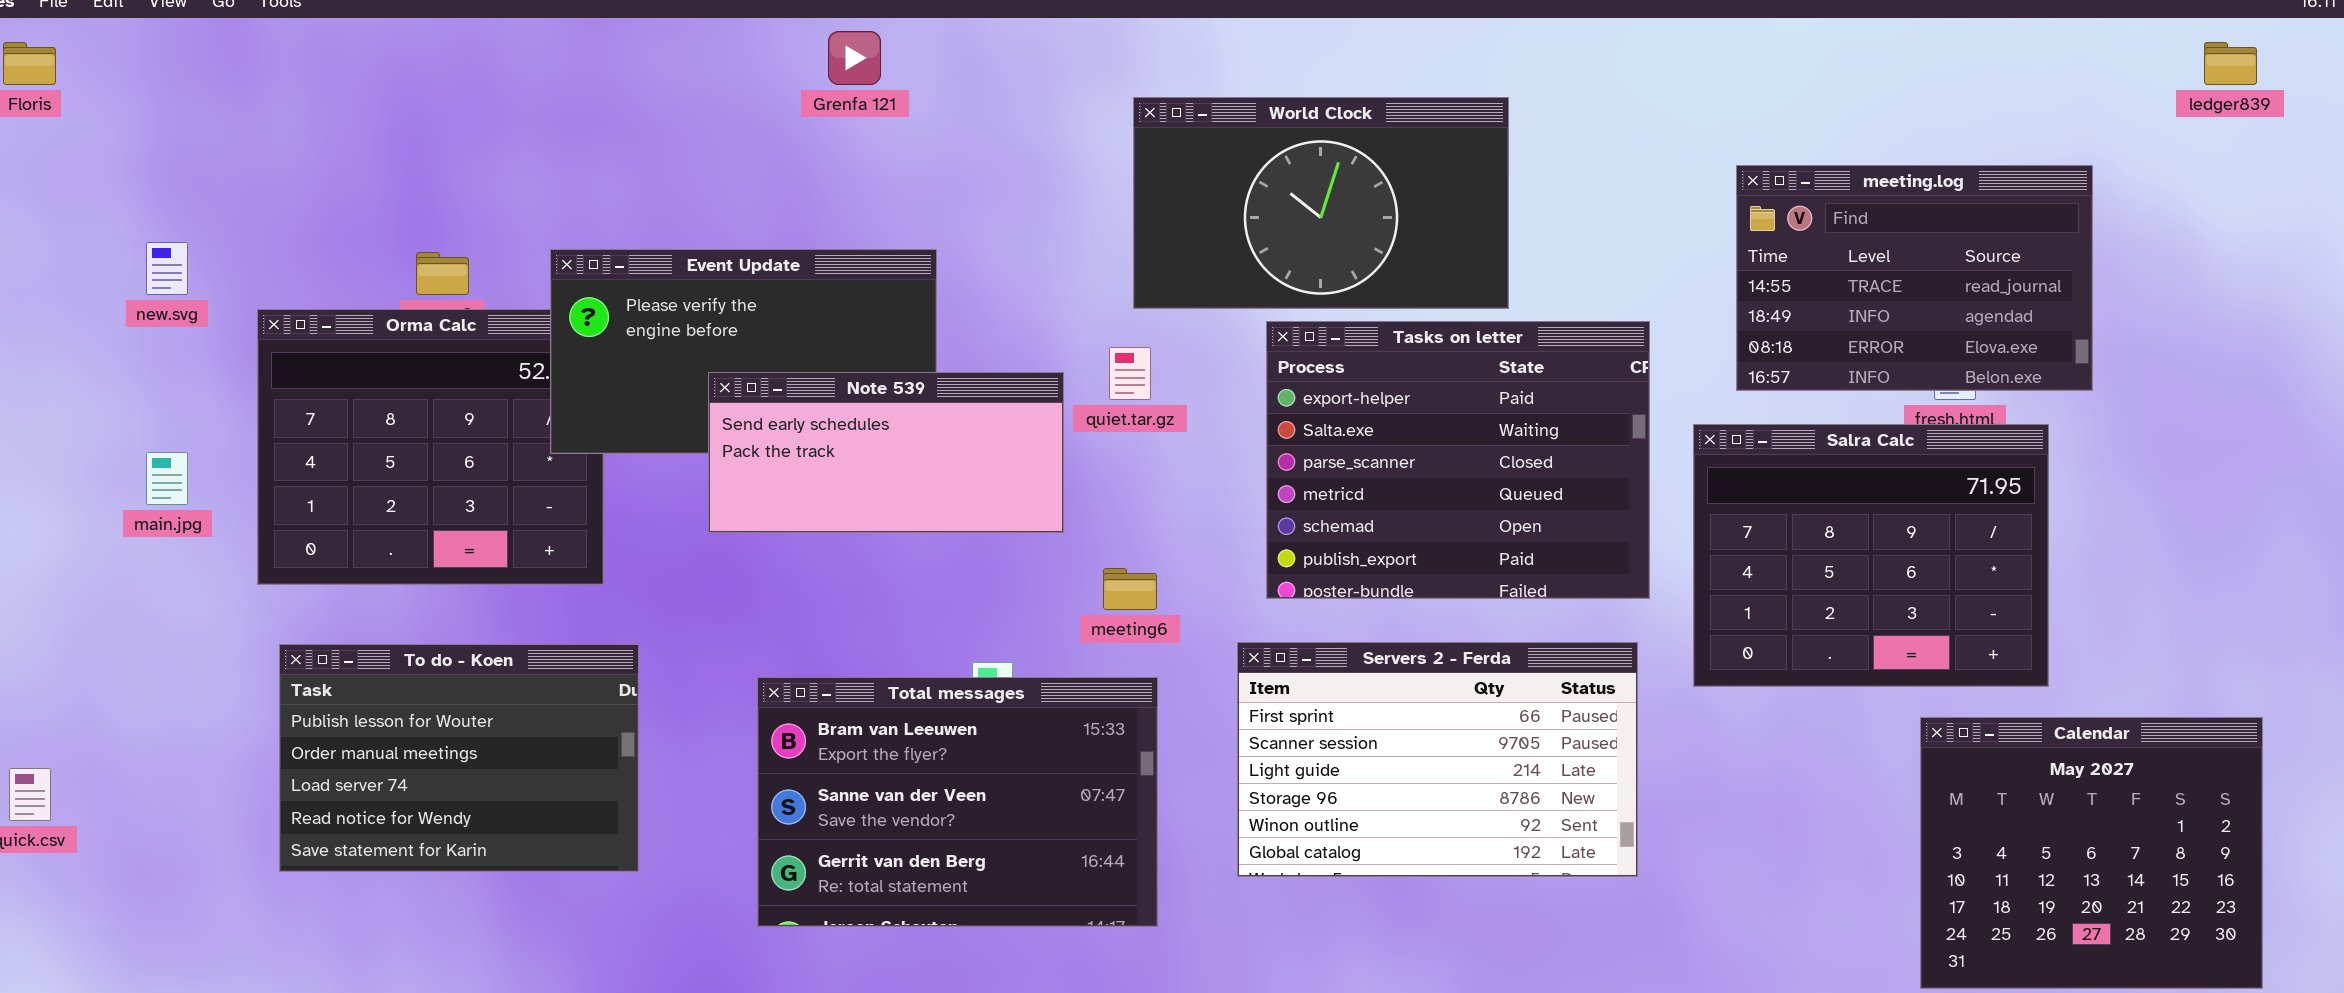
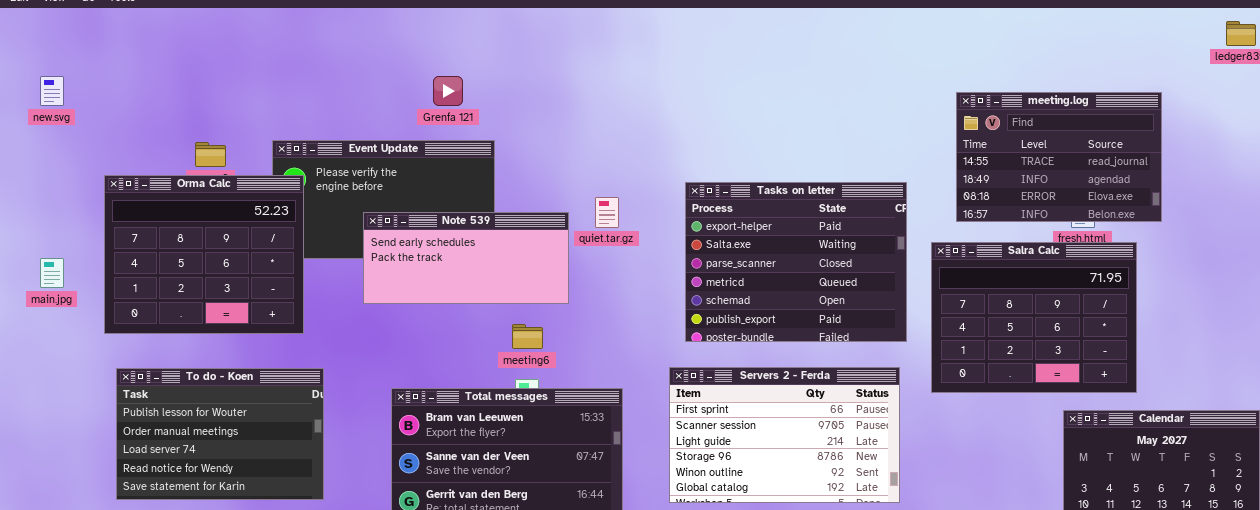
Grenfa 121: [828,31,881,85] -> [433,76,463,106], moved
World Clock: [1133,97,1509,309] -> none, closed
new.svg: [146,242,188,295] -> [40,76,64,106], moved
Orma Calc: [257,309,604,585] -> [104,175,304,334], raised
meeting6: [1103,568,1157,610] -> [512,324,543,349], moved

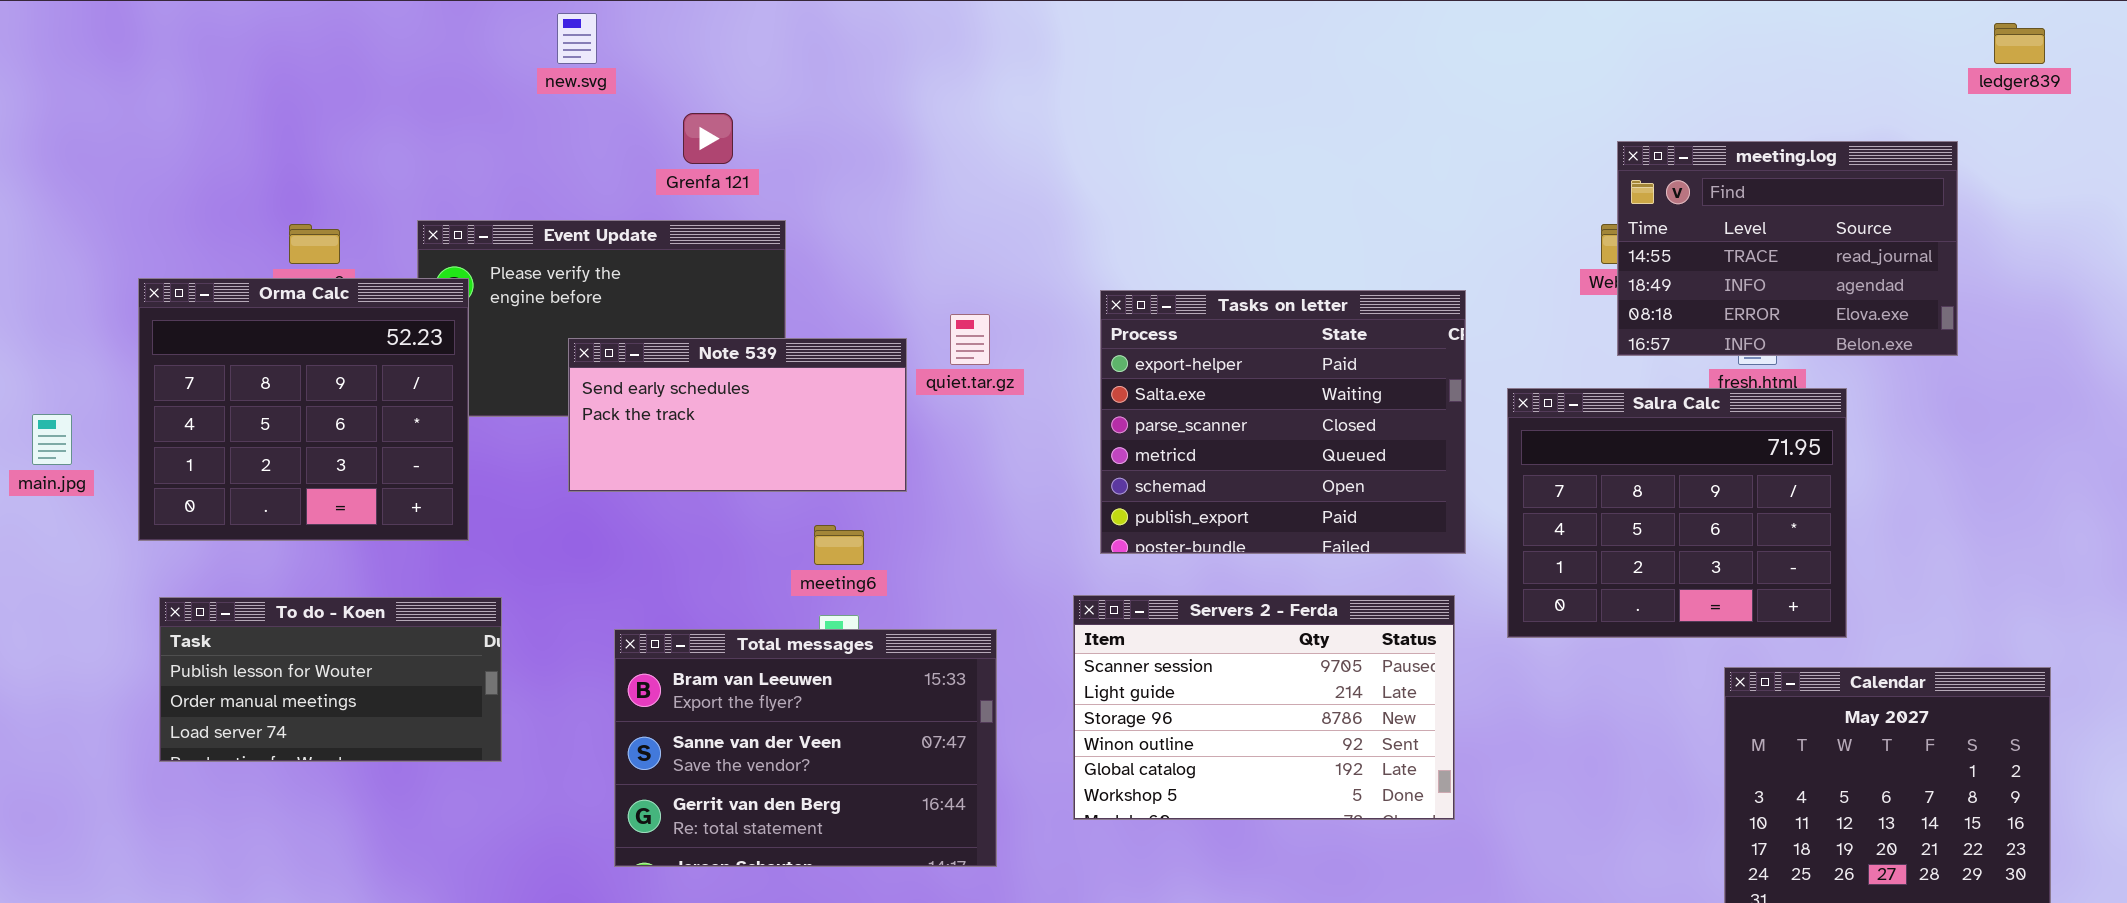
new.svg: [40,76,64,106] -> [557,13,597,64], moved
meeting.log: [956,92,1162,222] -> [1617,141,1958,356], moved
Servers 2 - Ferda: [669,367,900,503] -> [1073,595,1455,820], scrolled down 1 row
To do - Koen: [116,368,324,500] -> [159,597,502,762], resized

